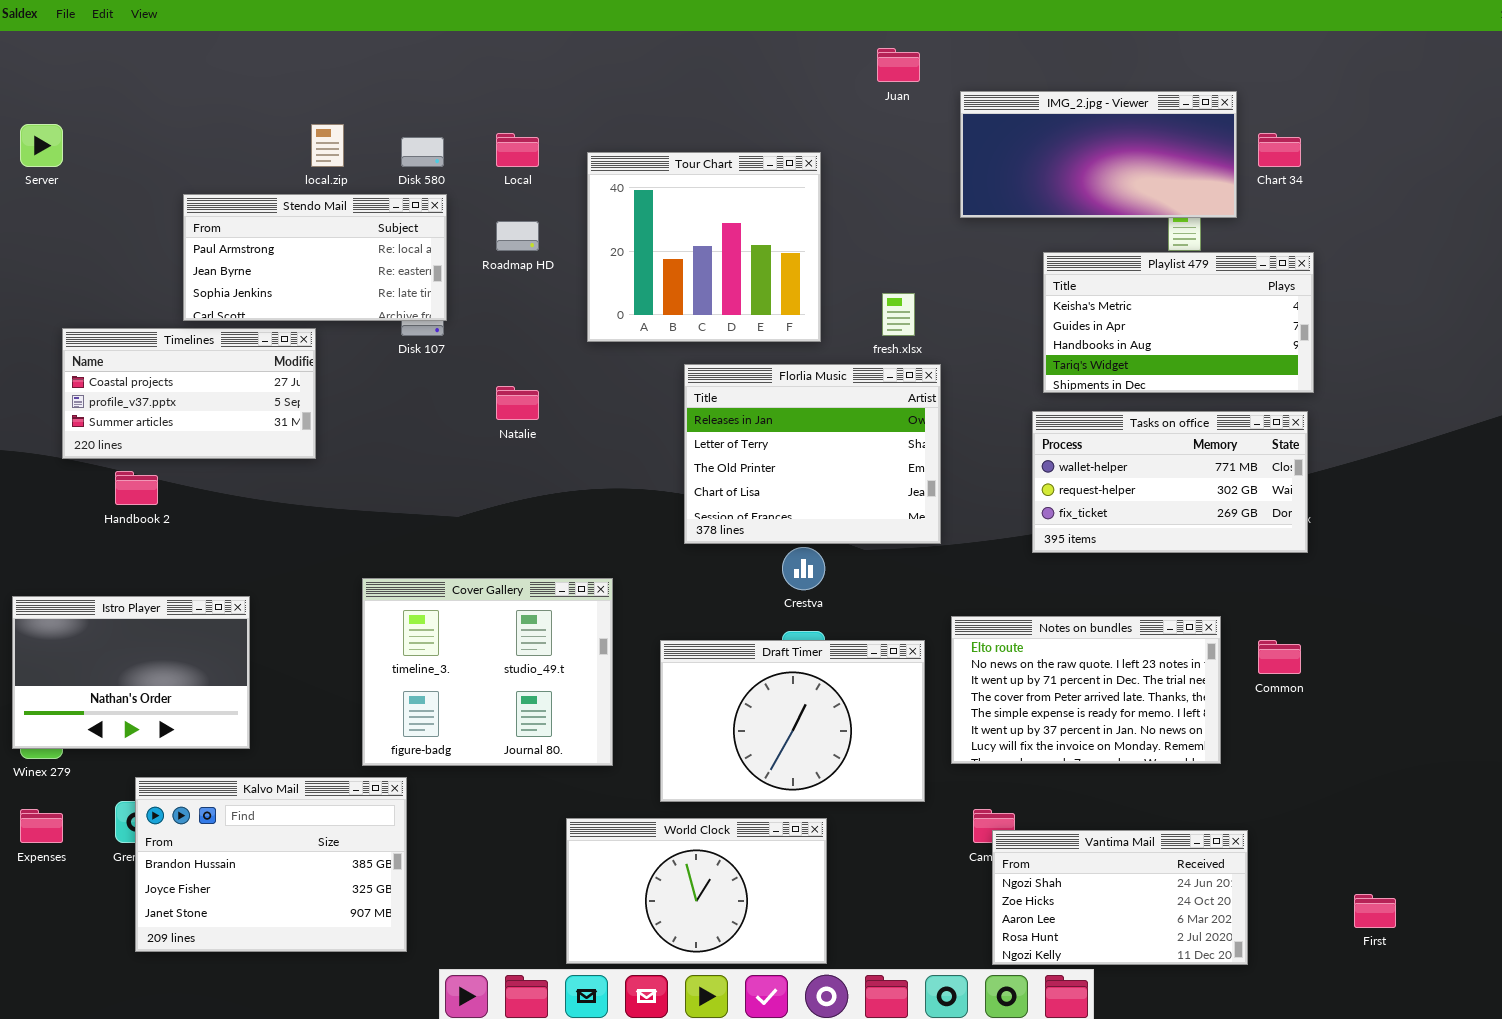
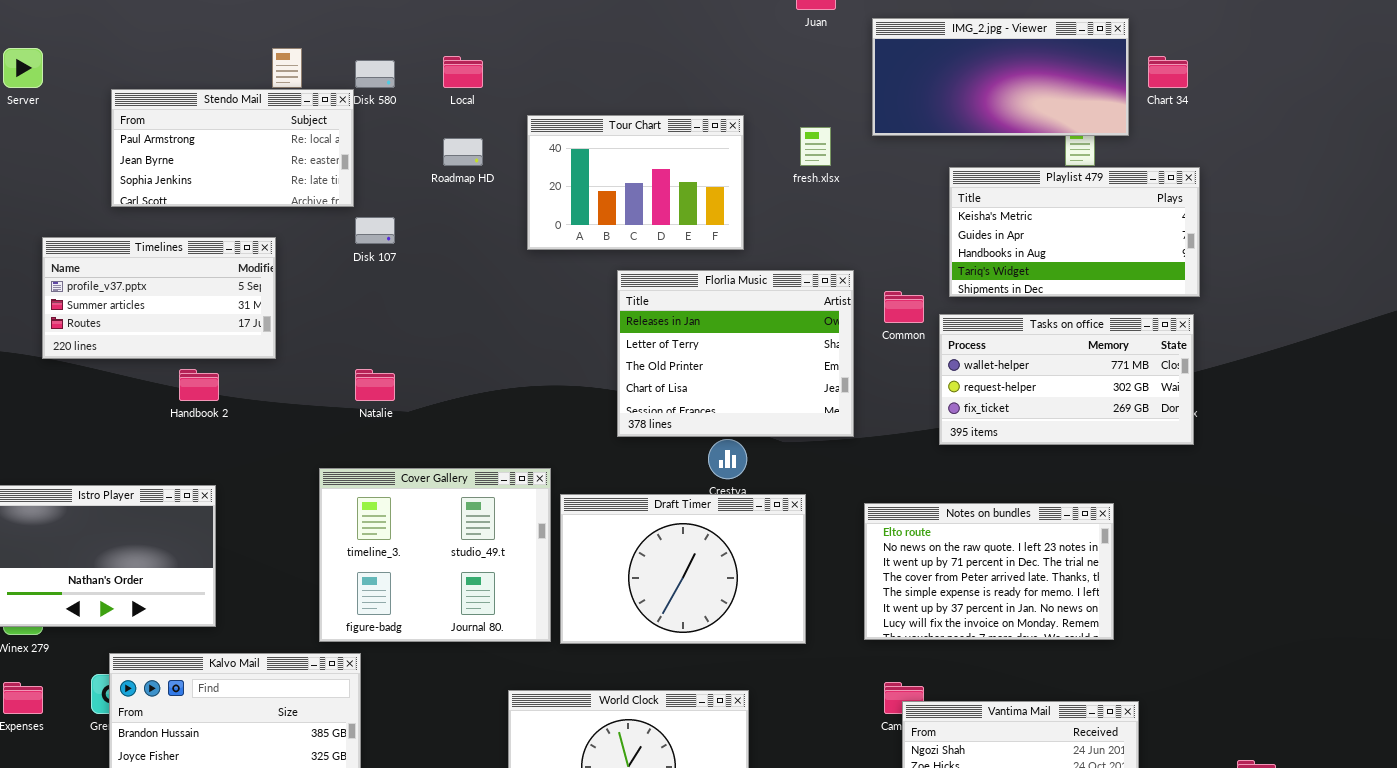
Tour Chart: [587,152,821,342] -> [527,115,744,250], resized
Stendo Mail: [183,194,447,321] -> [111,89,354,207], moved
fresh.xlsx: [882,293,915,336] -> [800,127,831,166], moved
Timelines: [62,328,316,459] -> [42,237,276,359], scrolled down 1 row
Natalie: [496,386,539,420] -> [355,369,395,401], moved
Handbook 2: [115,471,158,505] -> [179,369,219,401], moved
Draft Timer: [660,640,925,802] -> [560,494,806,644], moved
Common: [1258,640,1301,674] -> [884,291,924,323], moved

